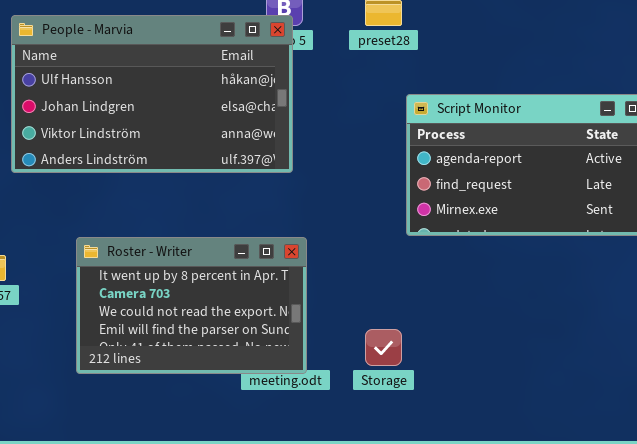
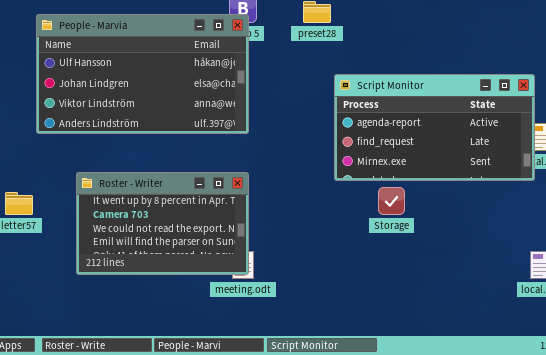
Roster - Writer: [76,237,307,374] -> [76,172,249,275], moved
Storage: [365,329,402,366] -> [378,187,405,215], moved

